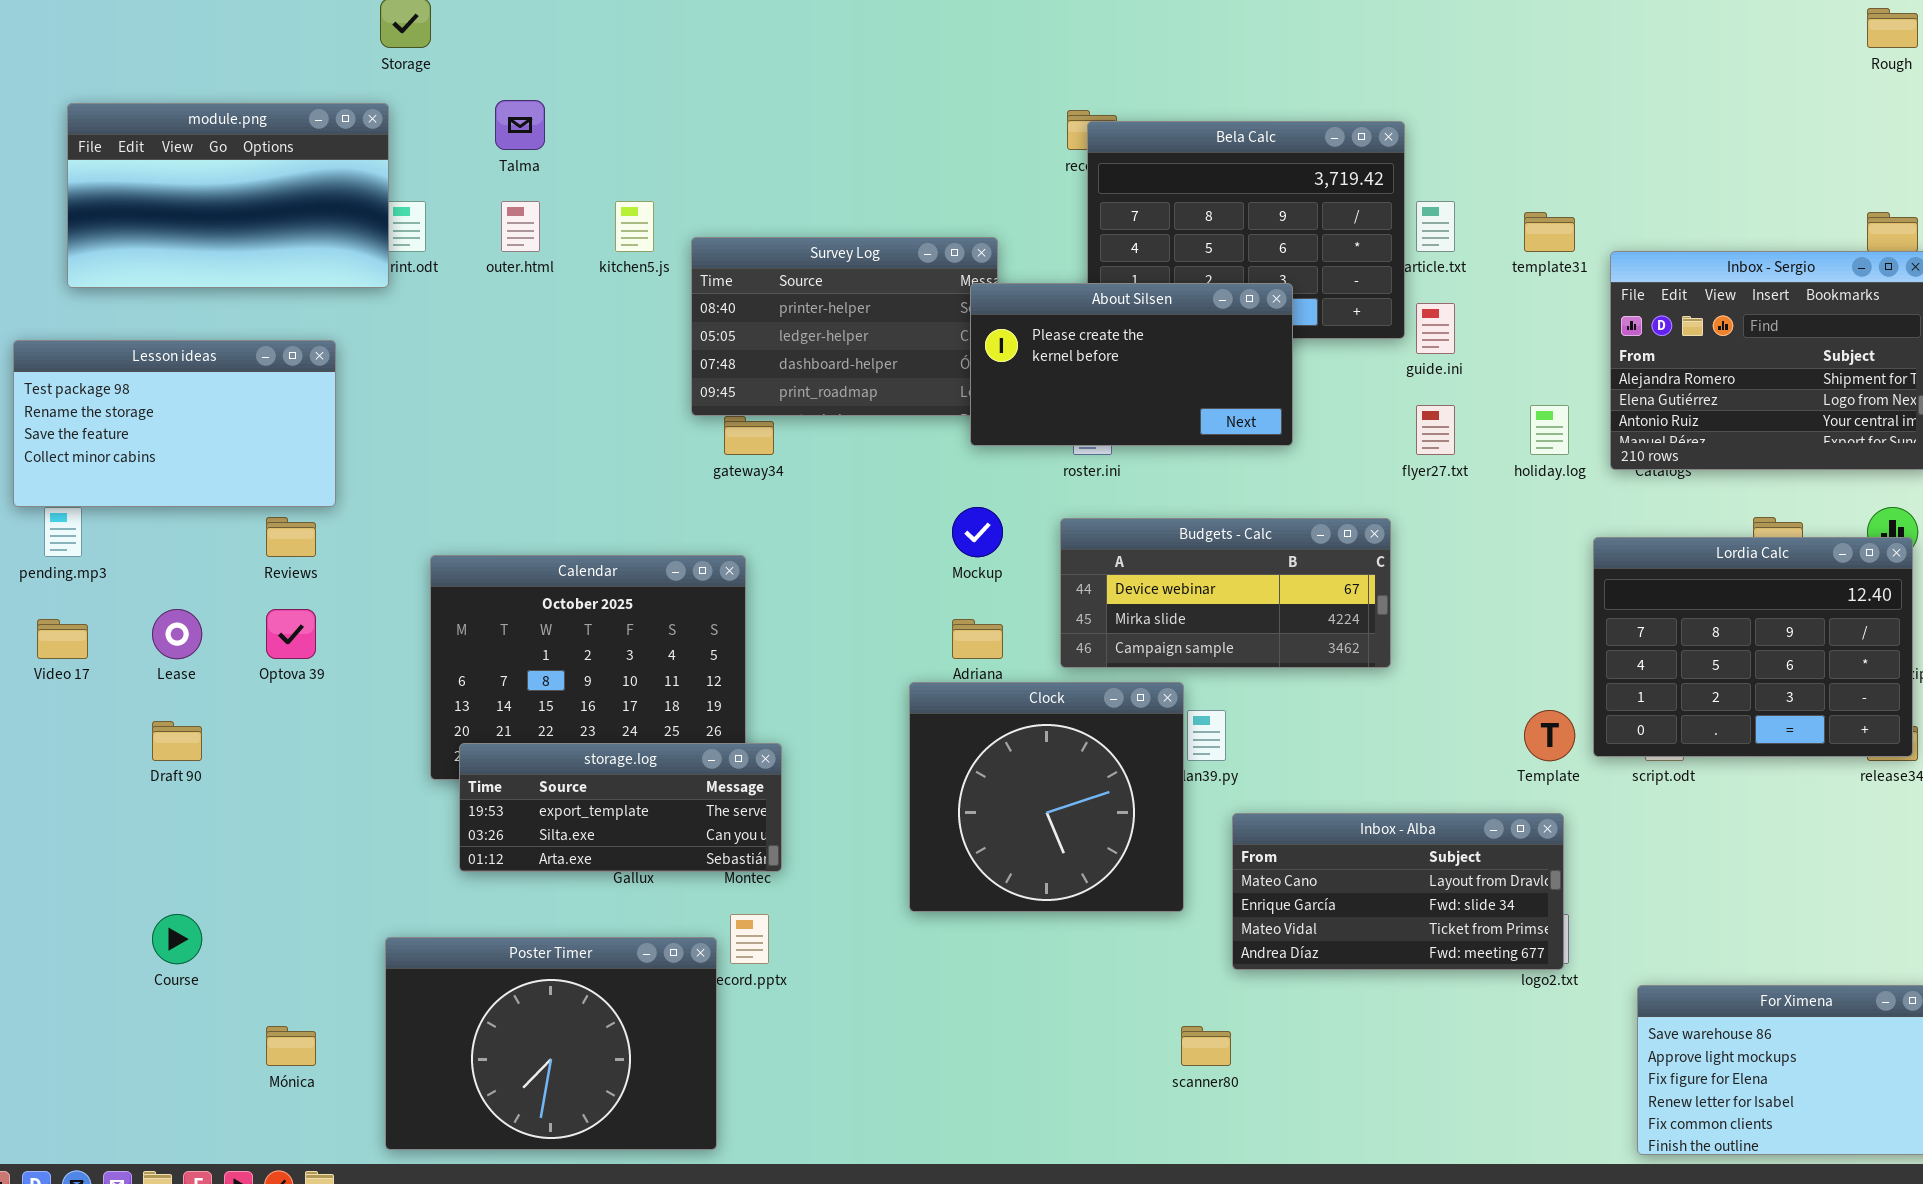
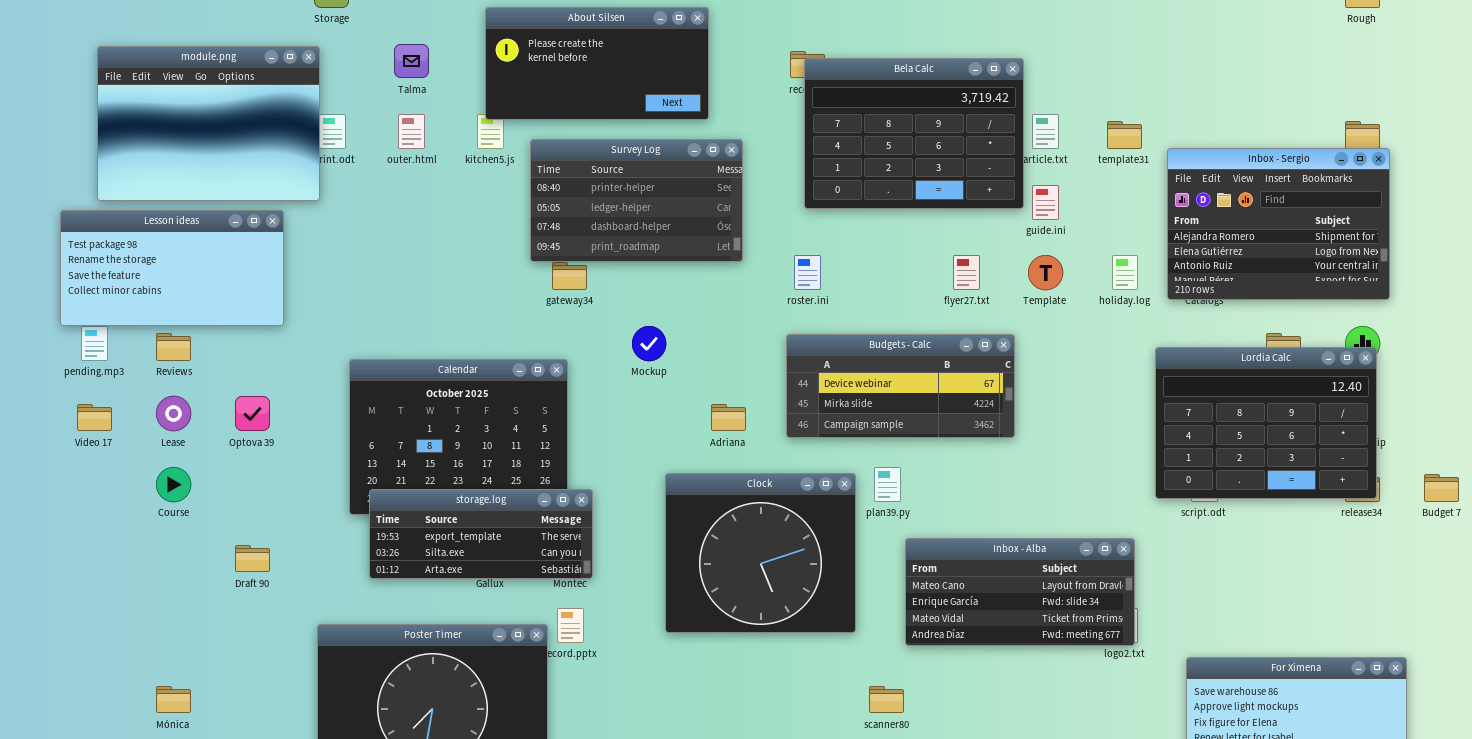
module.png: [67,103,389,288] -> [97,46,320,201], resized
About Silsen: [970,283,1293,446] -> [485,7,709,120], moved
flyer27.txt: [1416,405,1455,455] -> [953,255,980,290], moved
Mockup: [952,507,1003,557] -> [632,326,666,361], moved
Reviews: [266,517,316,557] -> [156,333,191,361], moved
Clock: [909,682,1184,912] -> [665,473,856,633], moved
Template: [1524,710,1575,761] -> [1028,255,1063,290], moved
Draft 90: [152,721,202,761] -> [235,545,270,572], moved
Course: [152,914,202,964] -> [156,467,191,502], moved
Mónica: [266,1026,316,1066] -> [156,686,191,713], moved

